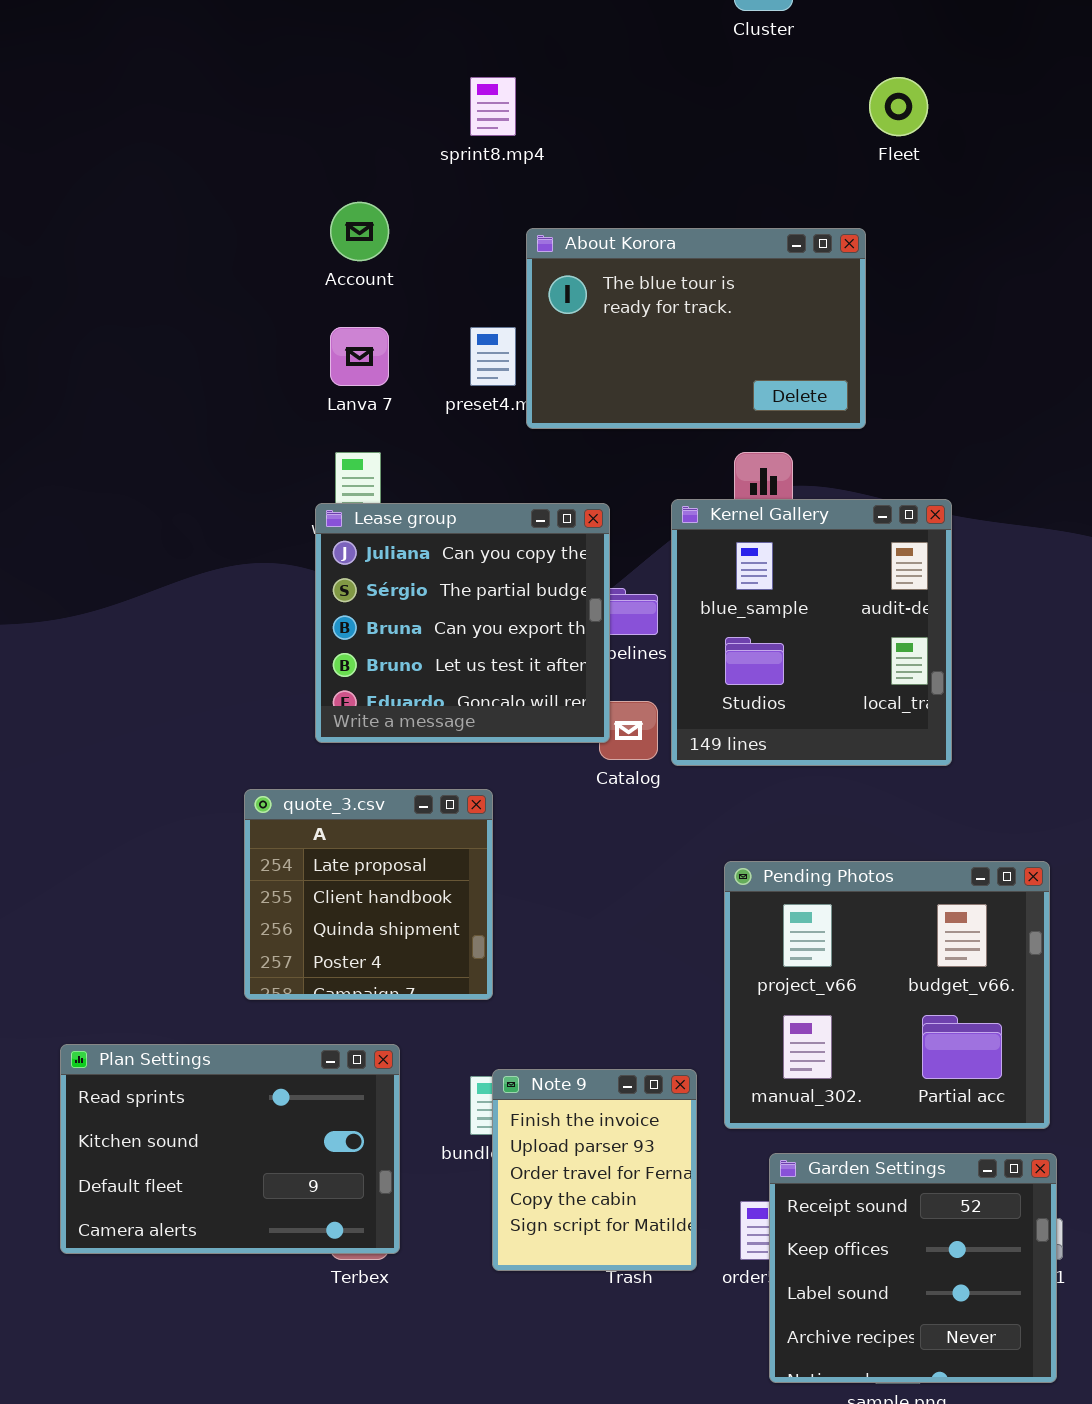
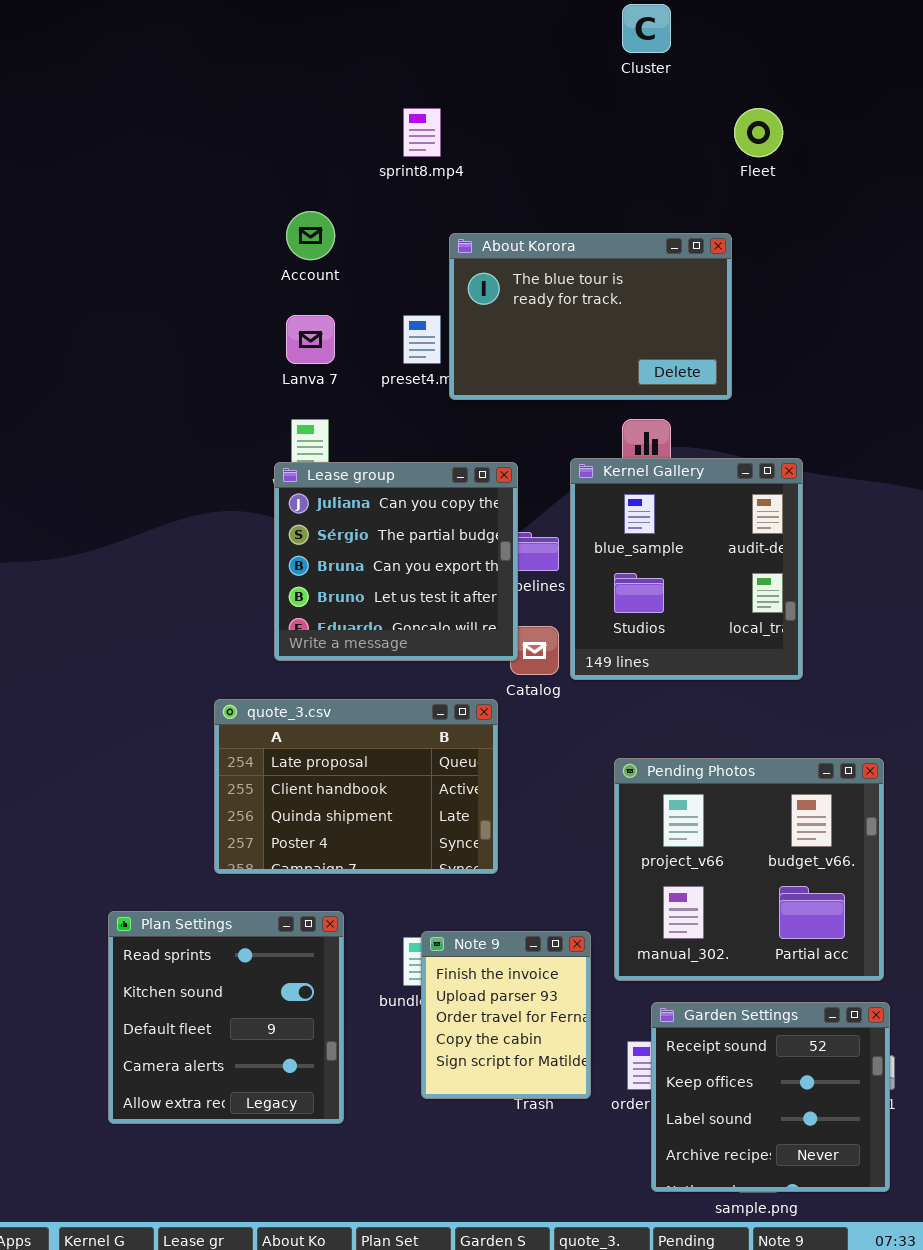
quote_3.csv: [244,789,493,1000] -> [214,699,498,874], resized
Plan Settings: [60,1044,400,1254] -> [108,911,344,1124], resized

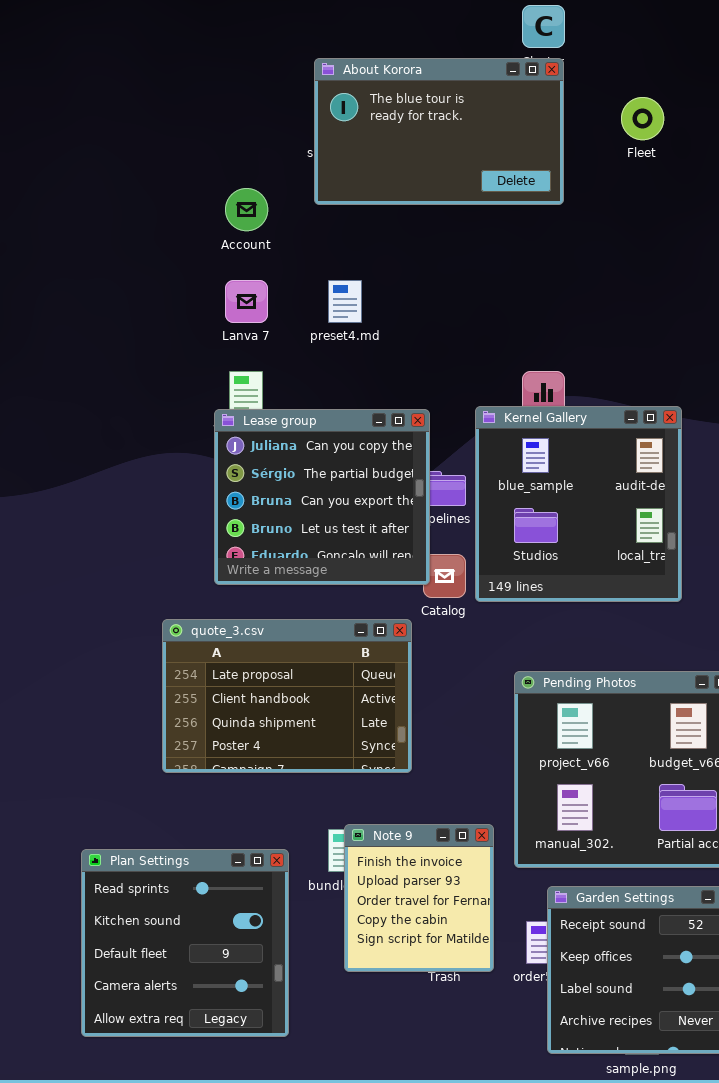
About Korora: [449,233,732,400] -> [314,58,564,205], moved
Plan Settings: [108,911,344,1124] -> [81,849,289,1037], moved

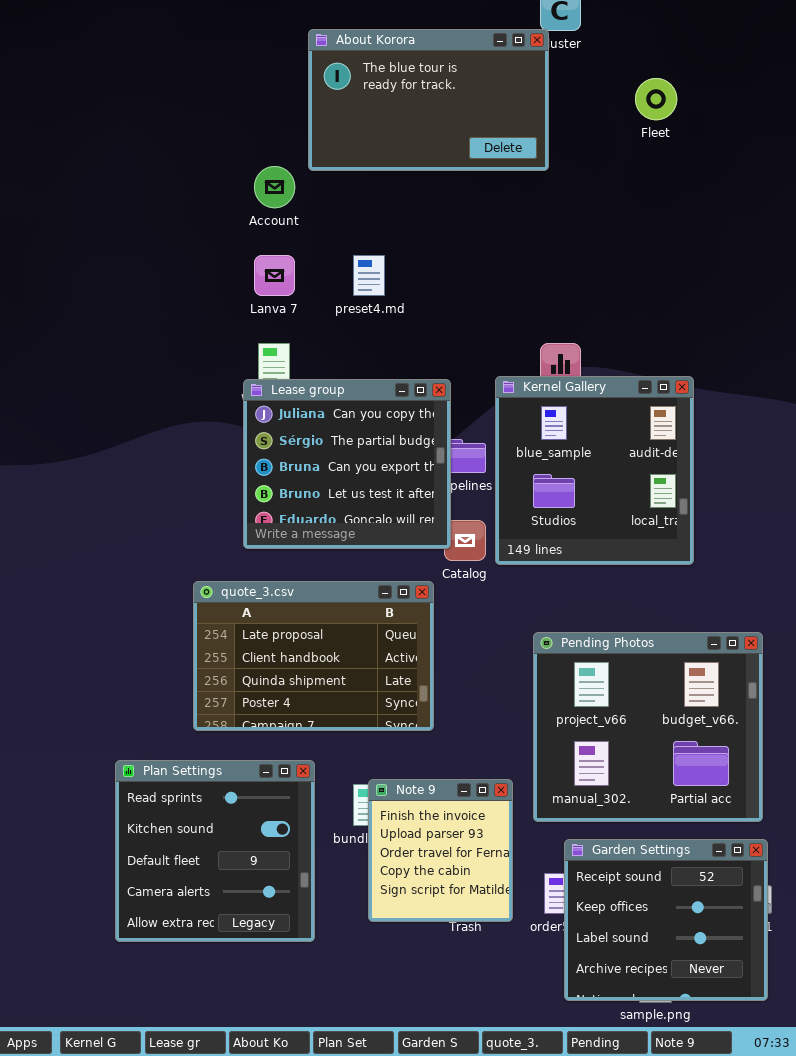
About Korora: [314,58,564,205] -> [308,29,549,171], moved
Plan Settings: [81,849,289,1037] -> [115,760,315,942], moved

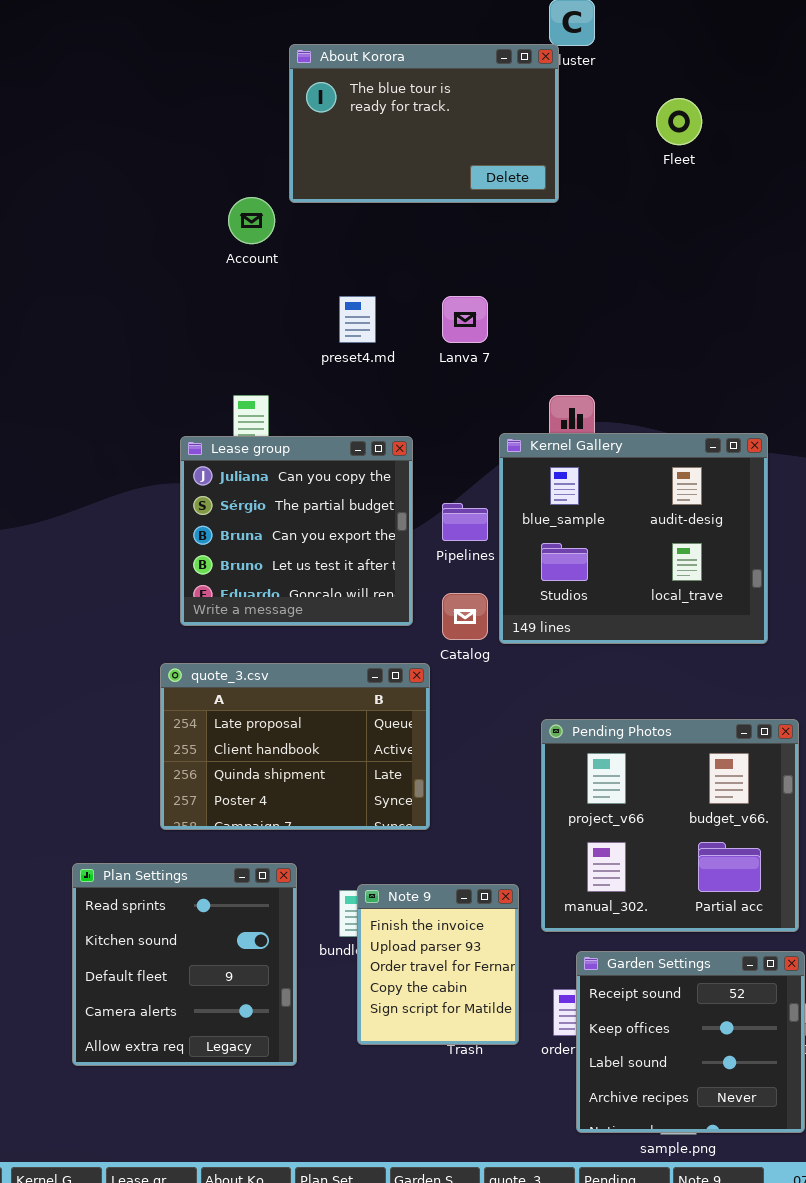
Lanva 7: [254,255,295,296] -> [442,296,488,343], moved
Kernel Gallery: [495,376,694,565] -> [499,433,768,644], resized
Lease group: [243,379,451,549] -> [180,436,413,626], moved

